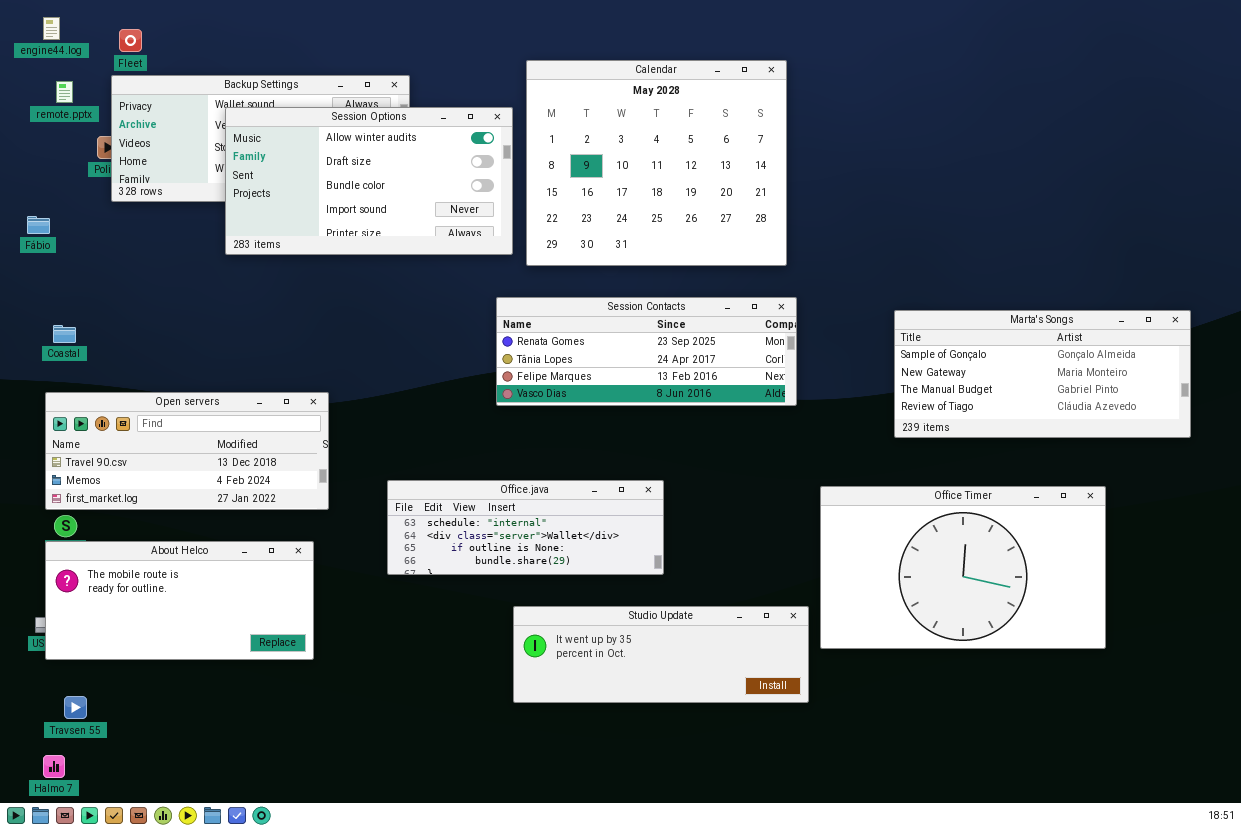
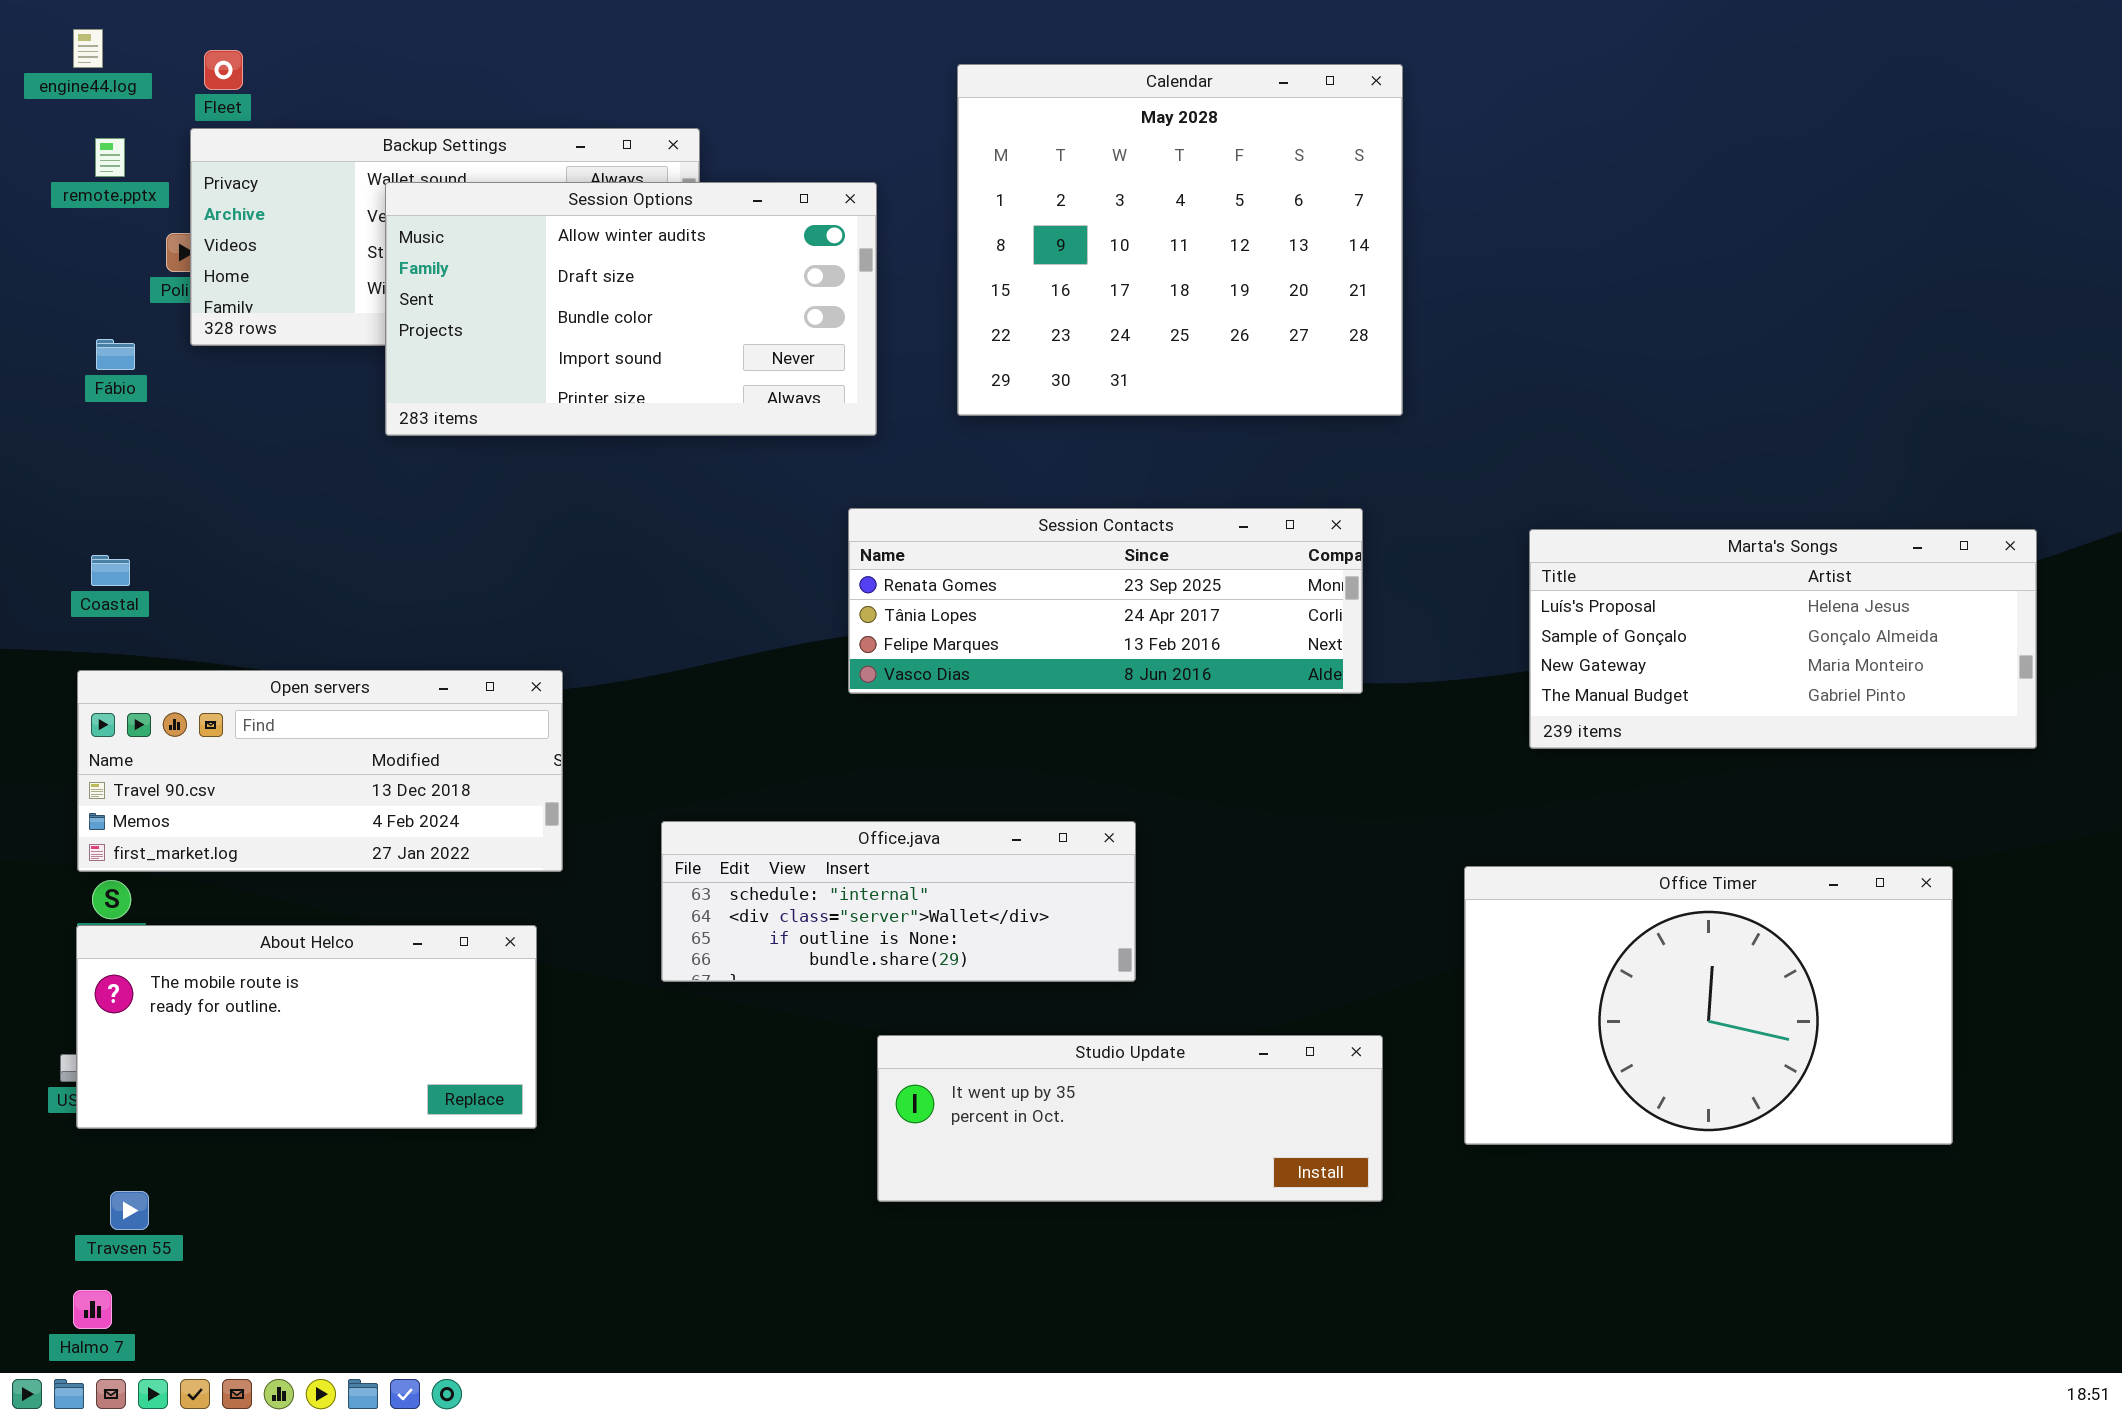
Calendar: [526,60,787,266] -> [957,64,1403,416], moved
Fábio: [27,216,50,234] -> [96,339,135,370], moved
Marta's Songs: [894,310,1191,438] -> [1529,529,2037,749], scrolled up 1 row
Office Timer: [820,486,1106,649] -> [1464,866,1953,1145], moved

